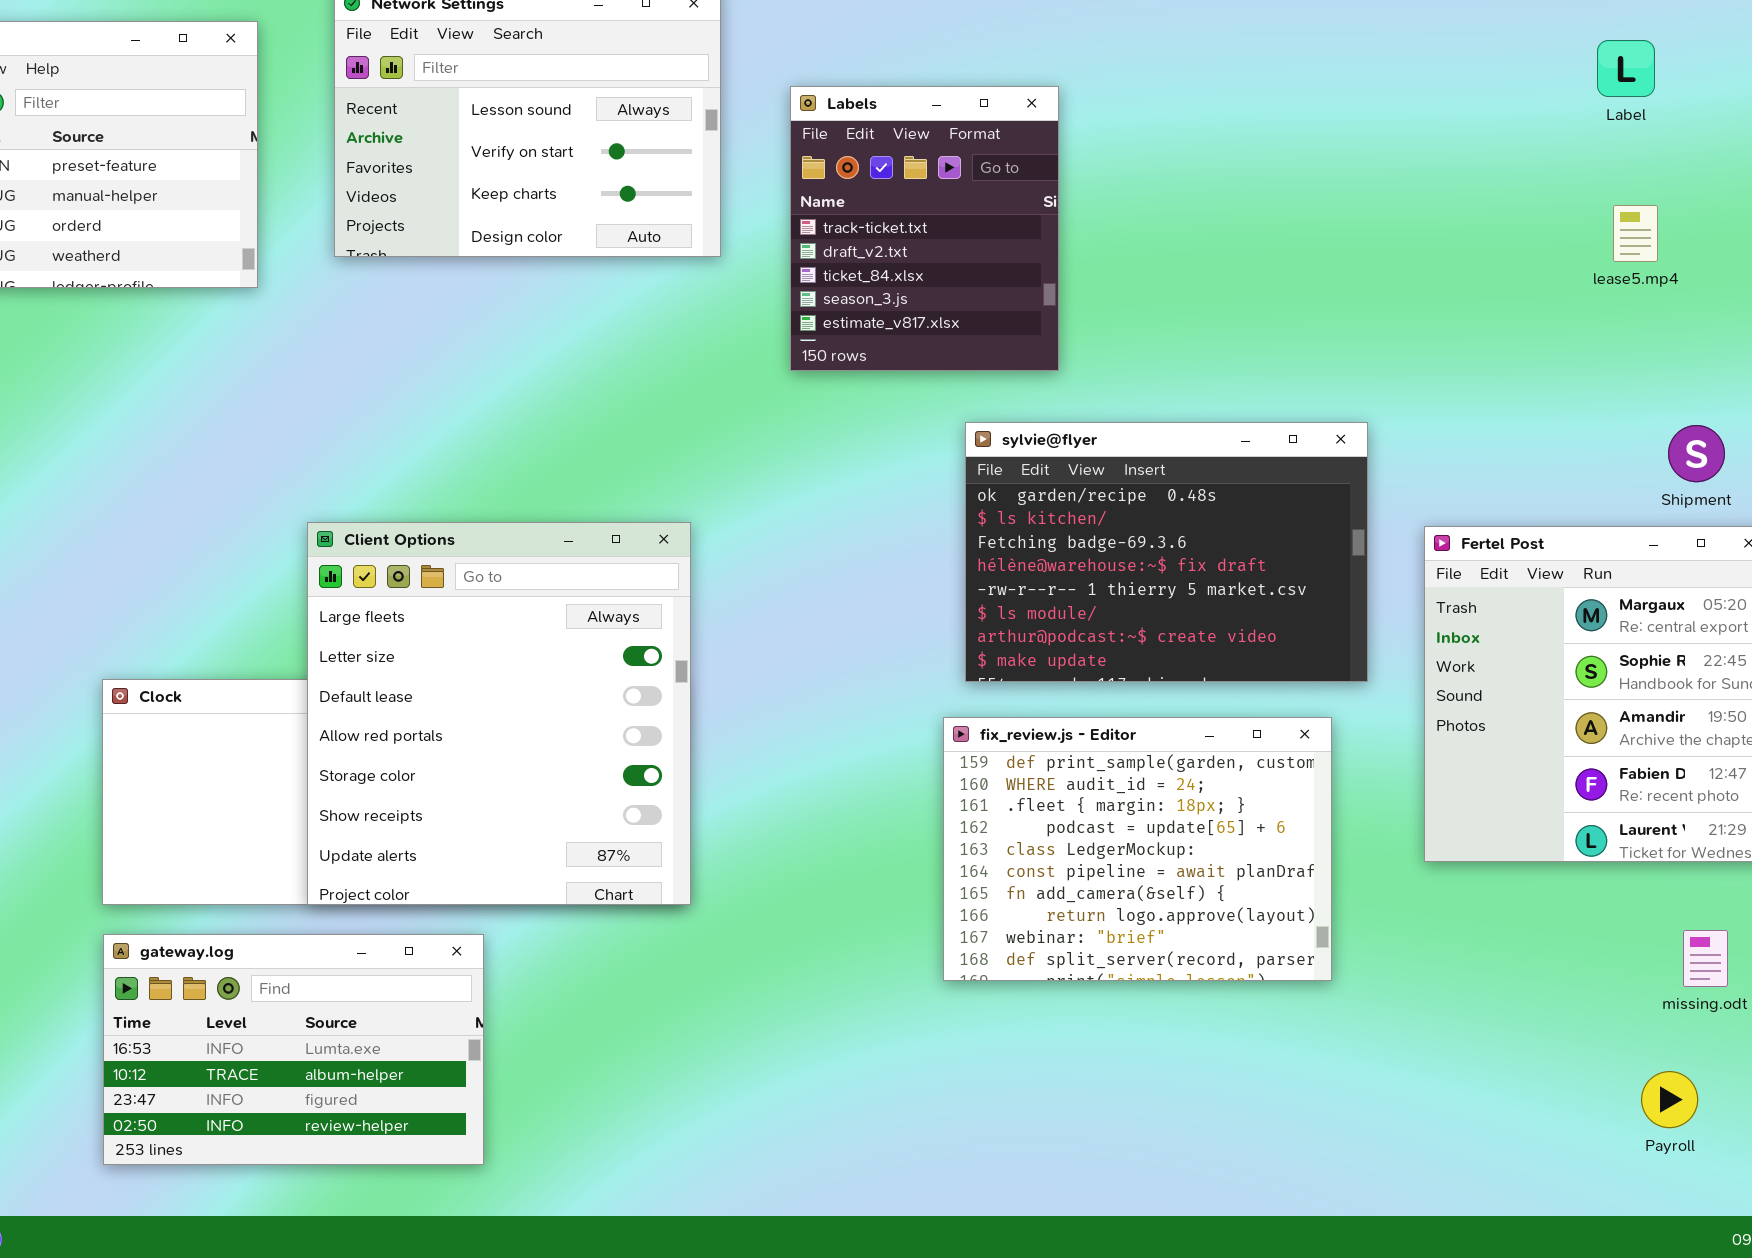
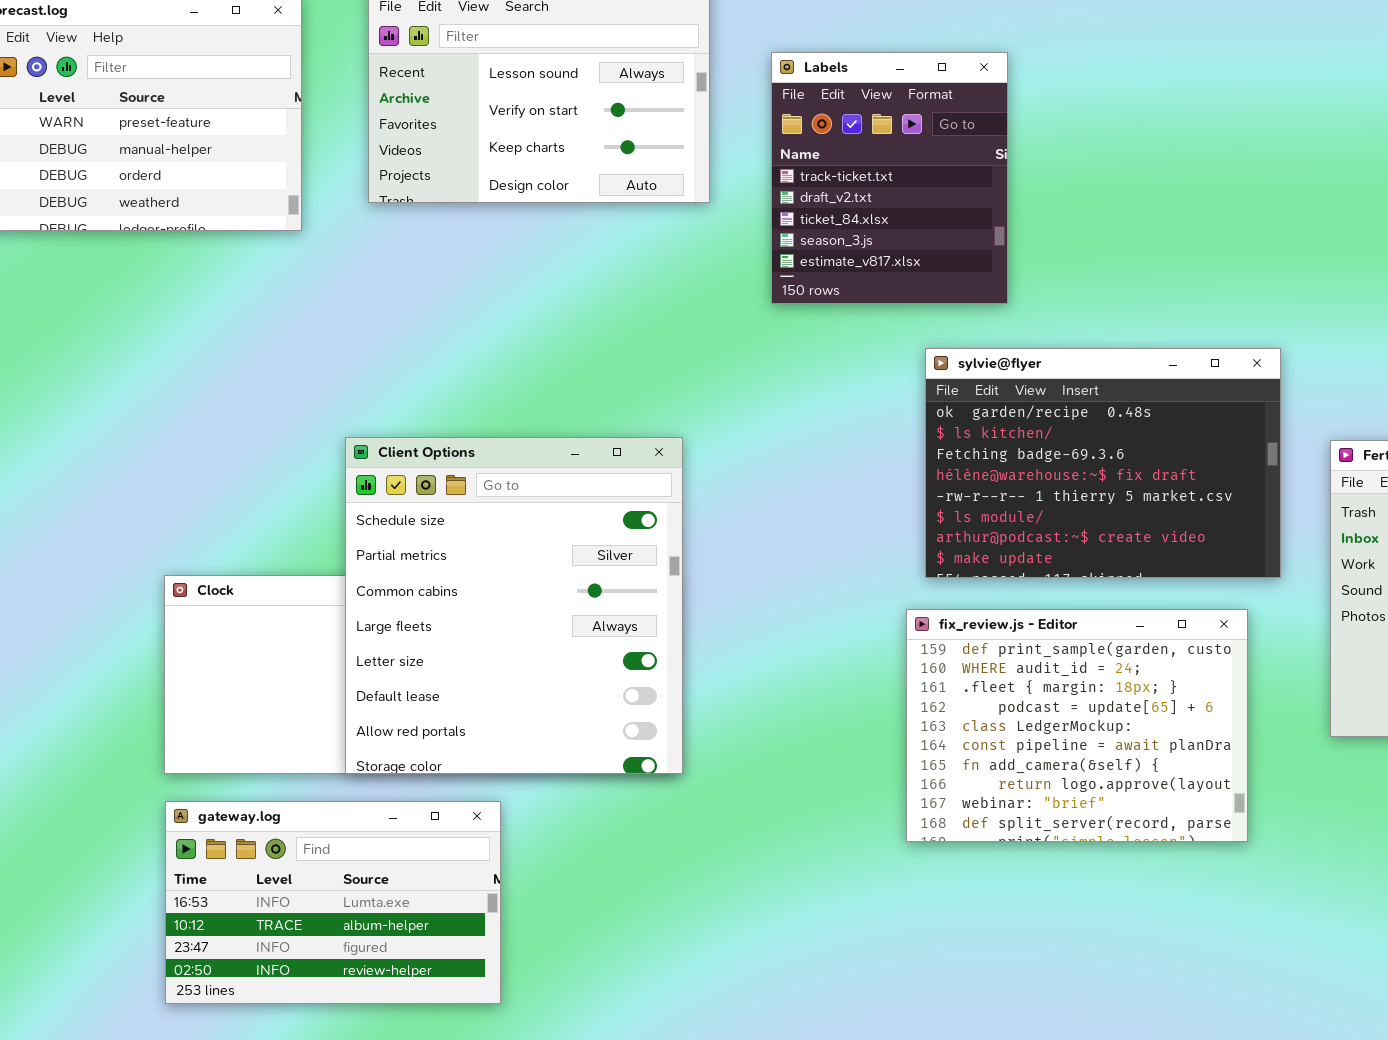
Client Options: [307,522,691,905] -> [345,437,683,774], scrolled up 3 rows

